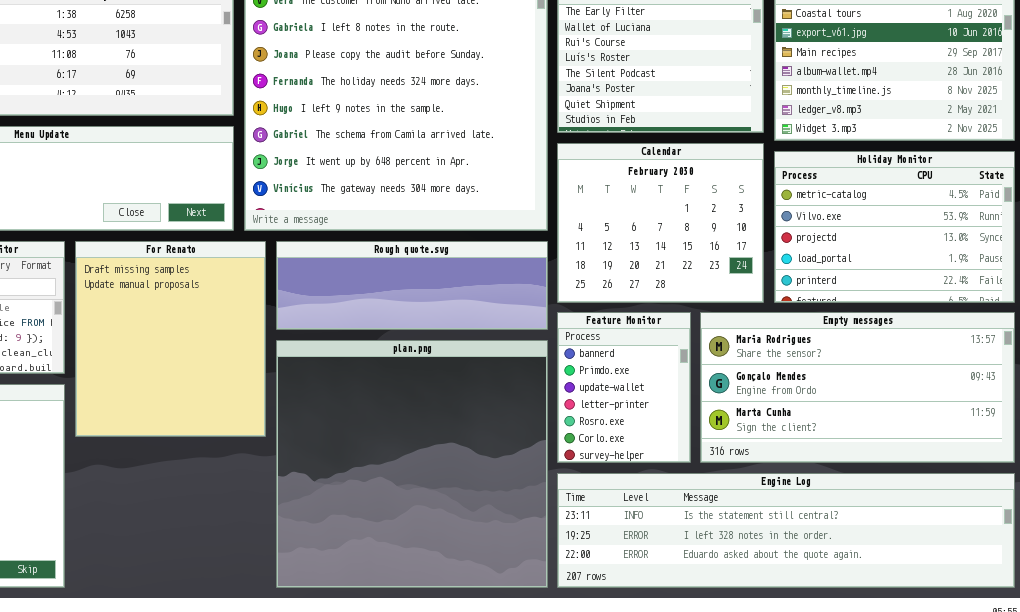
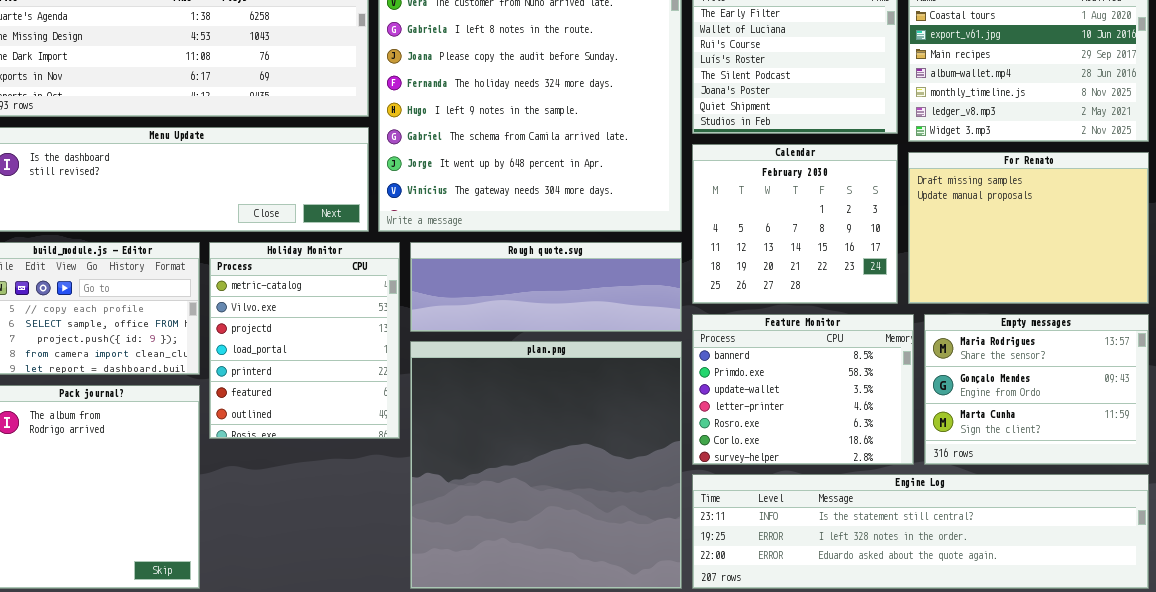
Holiday Monitor: [774,151,1015,303] -> [209,242,400,439], moved, resized
For Renato: [75,241,266,437] -> [908,152,1149,304], moved, resized
Feature Monitor: [557,312,691,463] -> [692,314,914,465], resized
Empty messages: [700,312,1015,463] -> [924,314,1149,465], resized

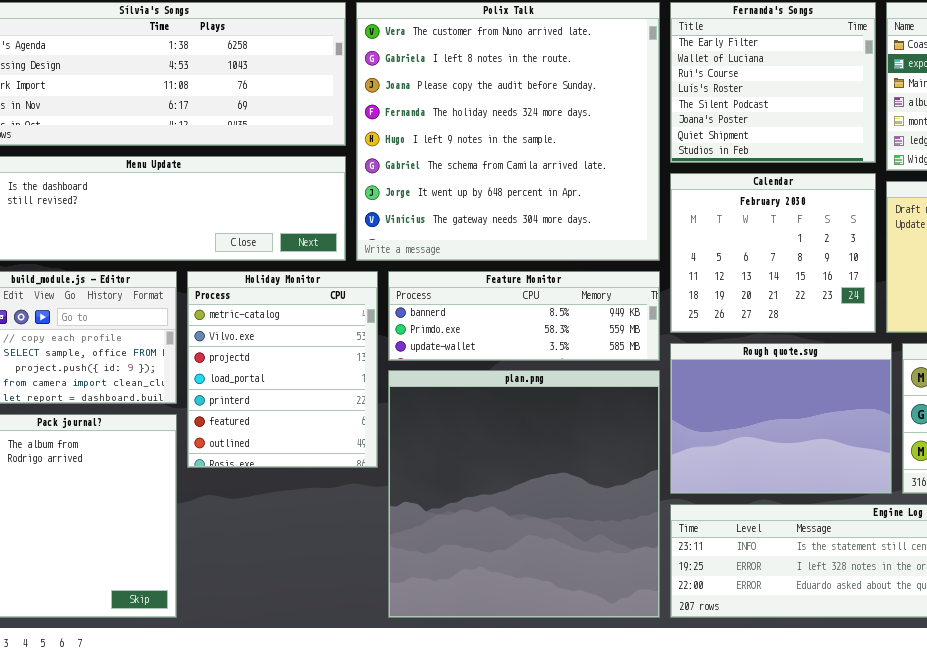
Rough quote.svg: [410,242,682,332] -> [670,343,892,494], moved, resized
Feature Monitor: [692,314,914,465] -> [388,271,660,361], moved, resized

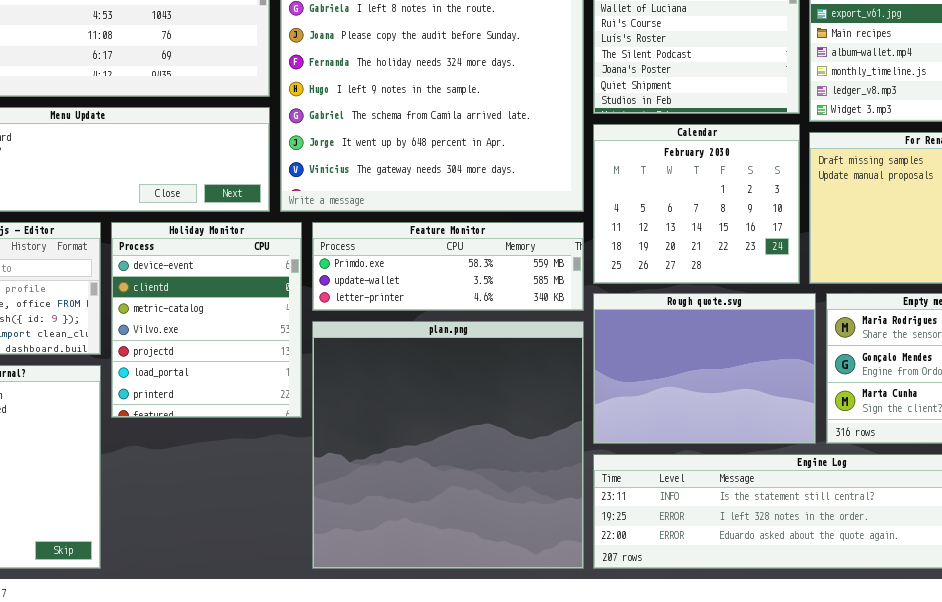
Holiday Monitor: [187,271,378,468] -> [111,222,302,418], scrolled up 2 rows
Feature Monitor: [388,271,660,361] -> [312,222,584,311], scrolled down 1 row

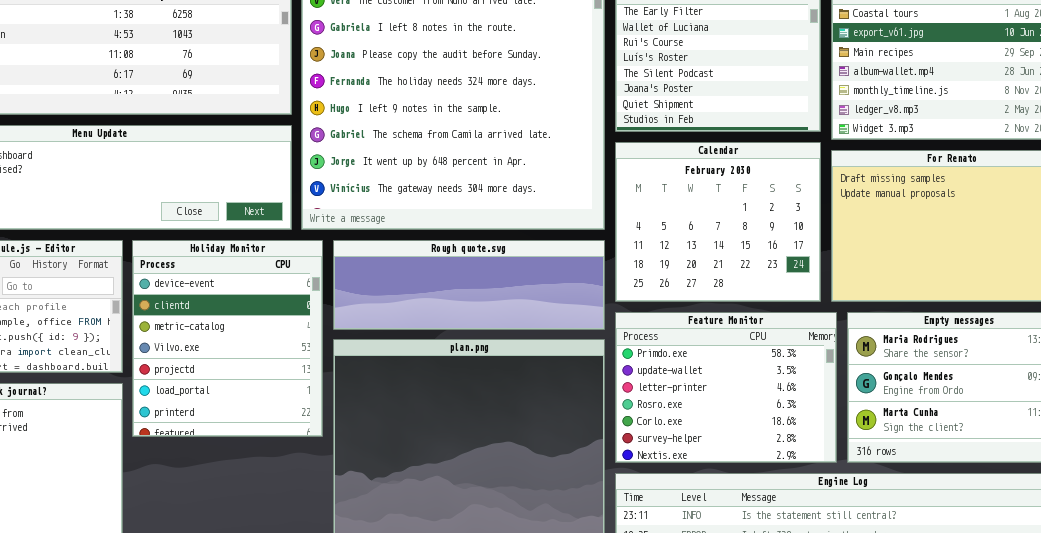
Feature Monitor: [312,222,584,311] -> [615,312,837,463], moved, resized
Rough quote.svg: [593,293,816,444] -> [333,240,605,330], moved, resized

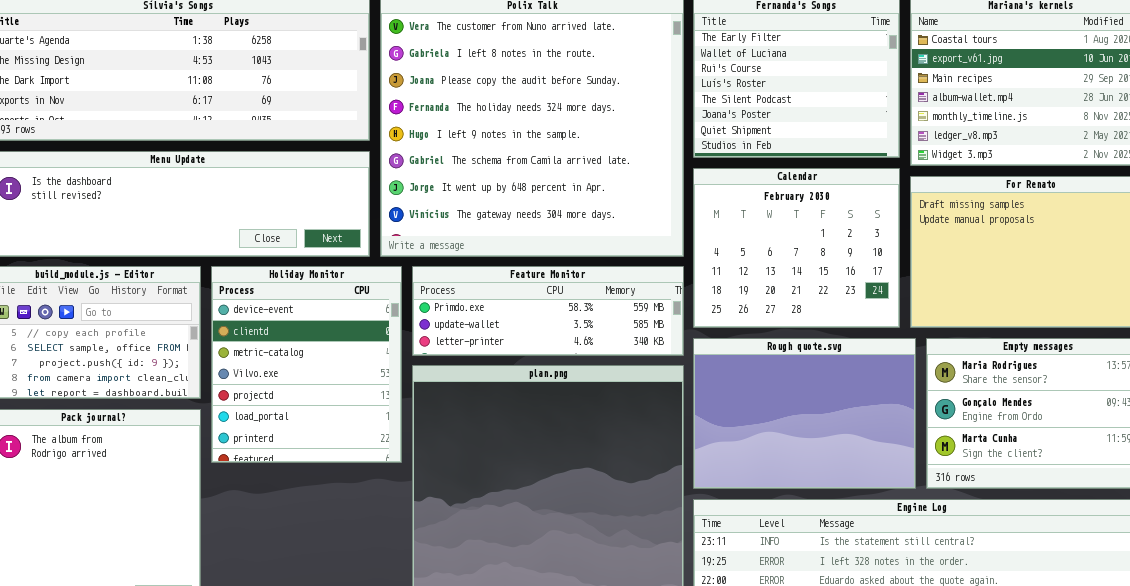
Rough quote.svg: [333,240,605,330] -> [693,338,916,489], moved, resized
Feature Monitor: [615,312,837,463] -> [412,266,684,356], moved, resized

